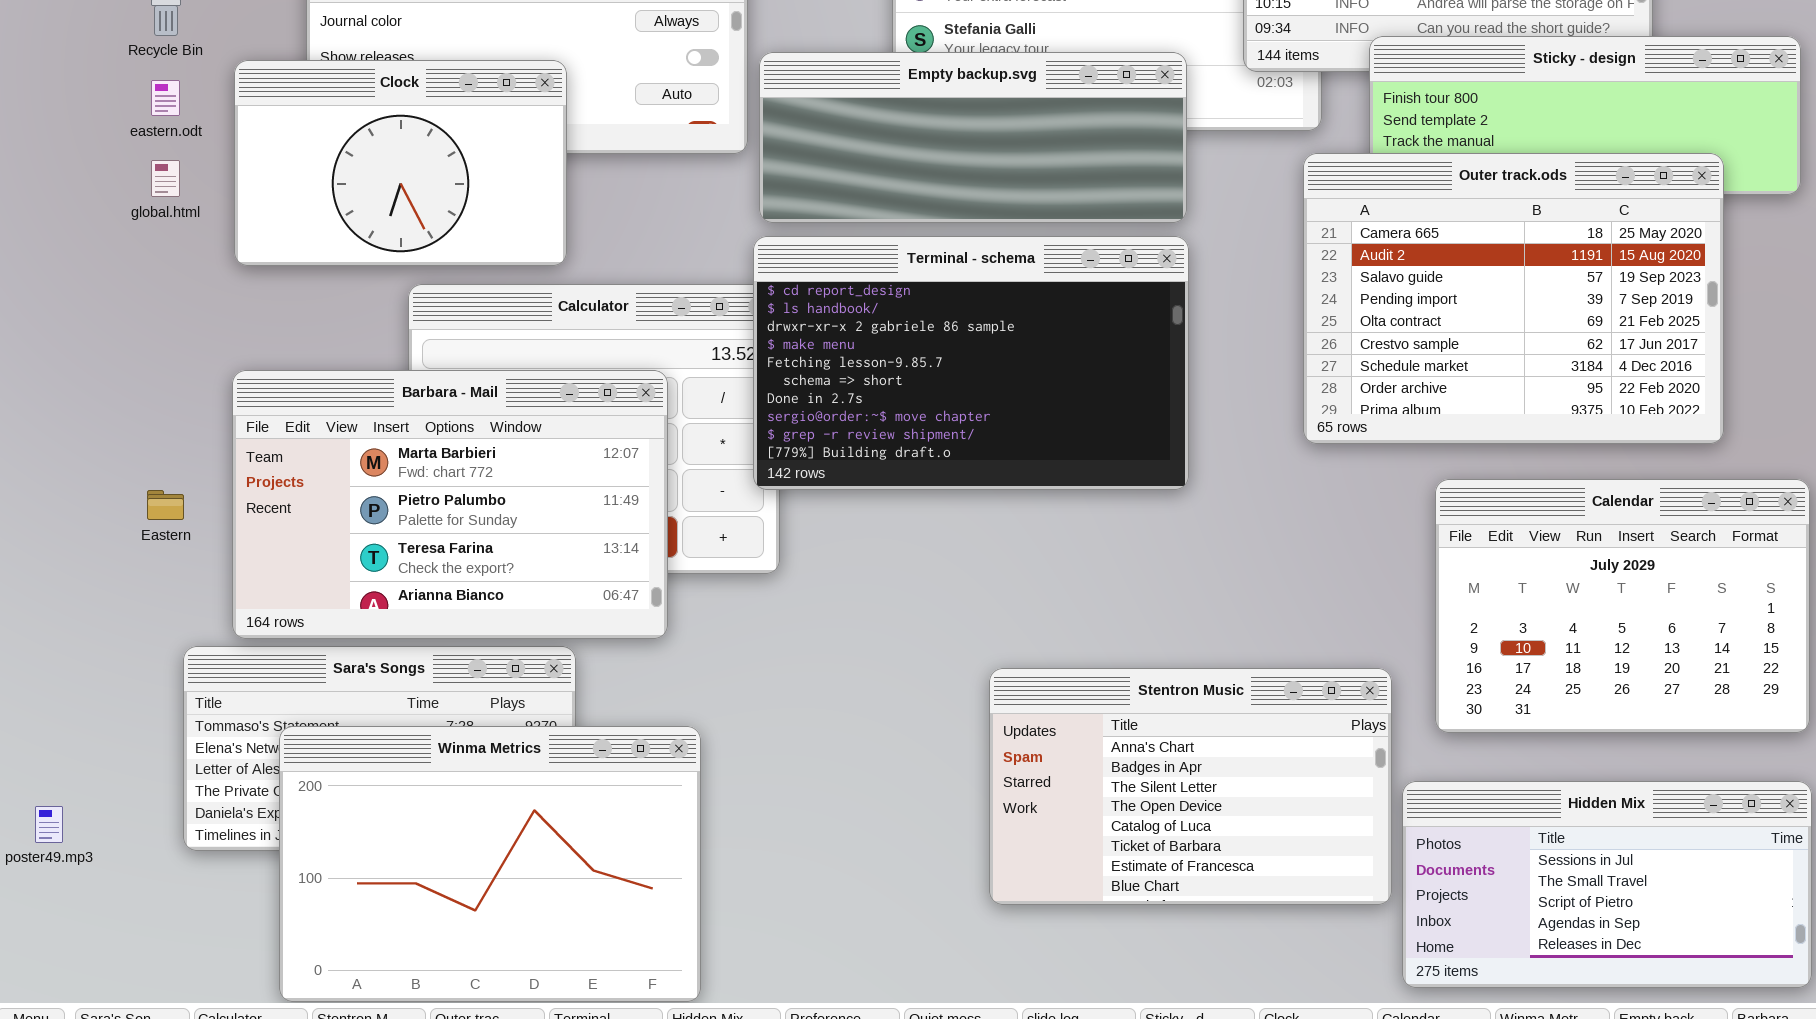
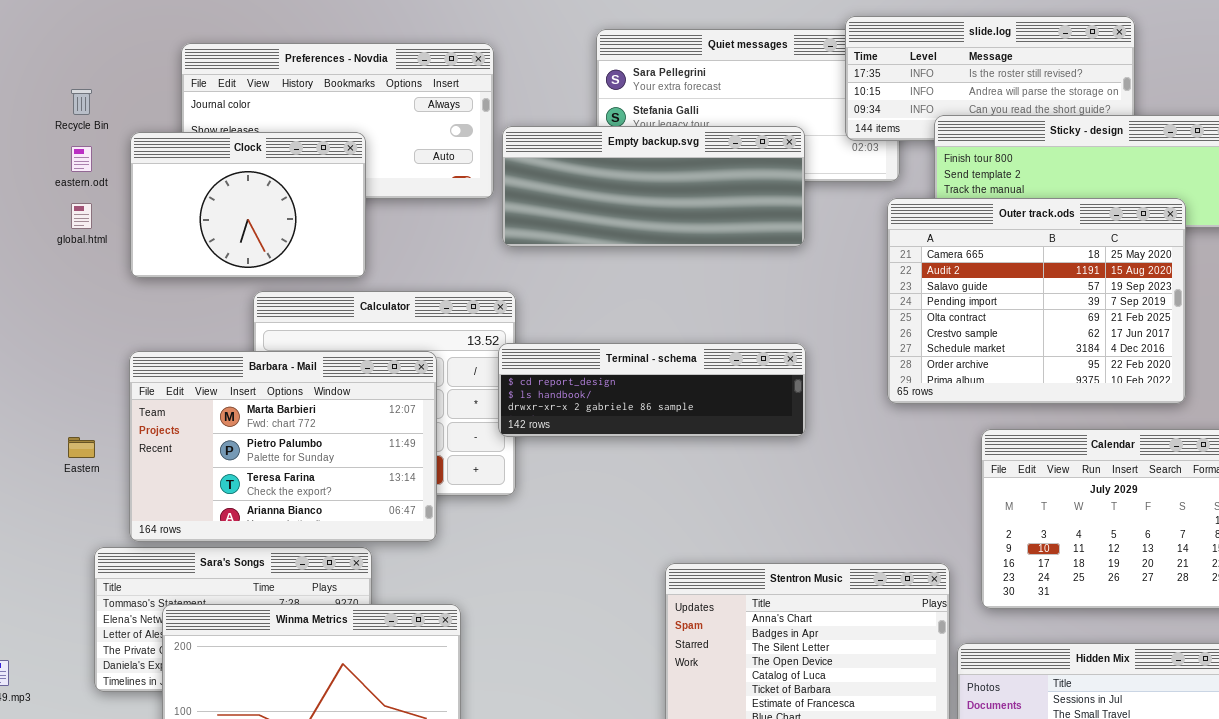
Terminal - schema: [753,236,1189,490] -> [498,343,806,437], resized

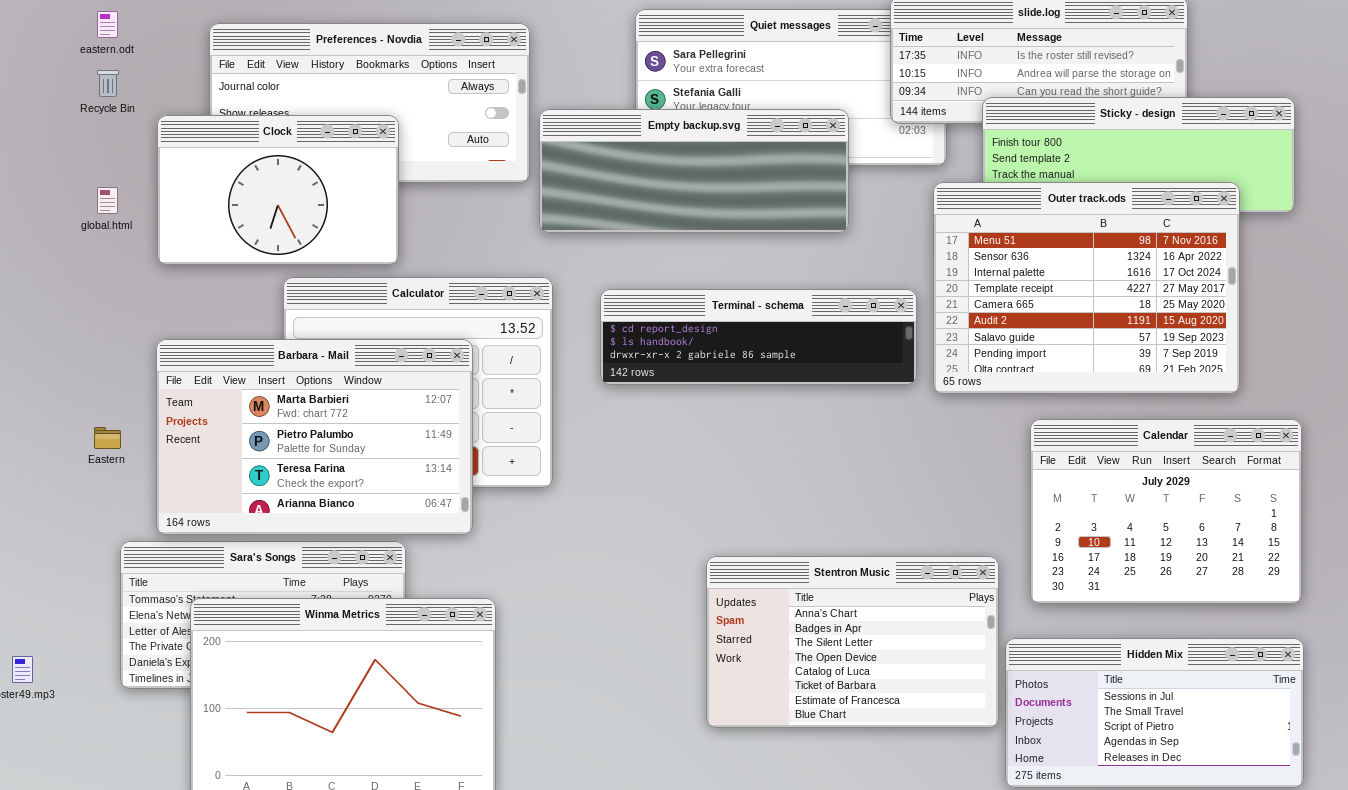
eastern.odt: [71,146,92,172] -> [97,11,118,38], moved
Outer track.ods: [887,198,1186,404] -> [933,182,1240,394], scrolled up 4 rows
Terminal - schema: [498,343,806,437] -> [600,289,917,385], moved

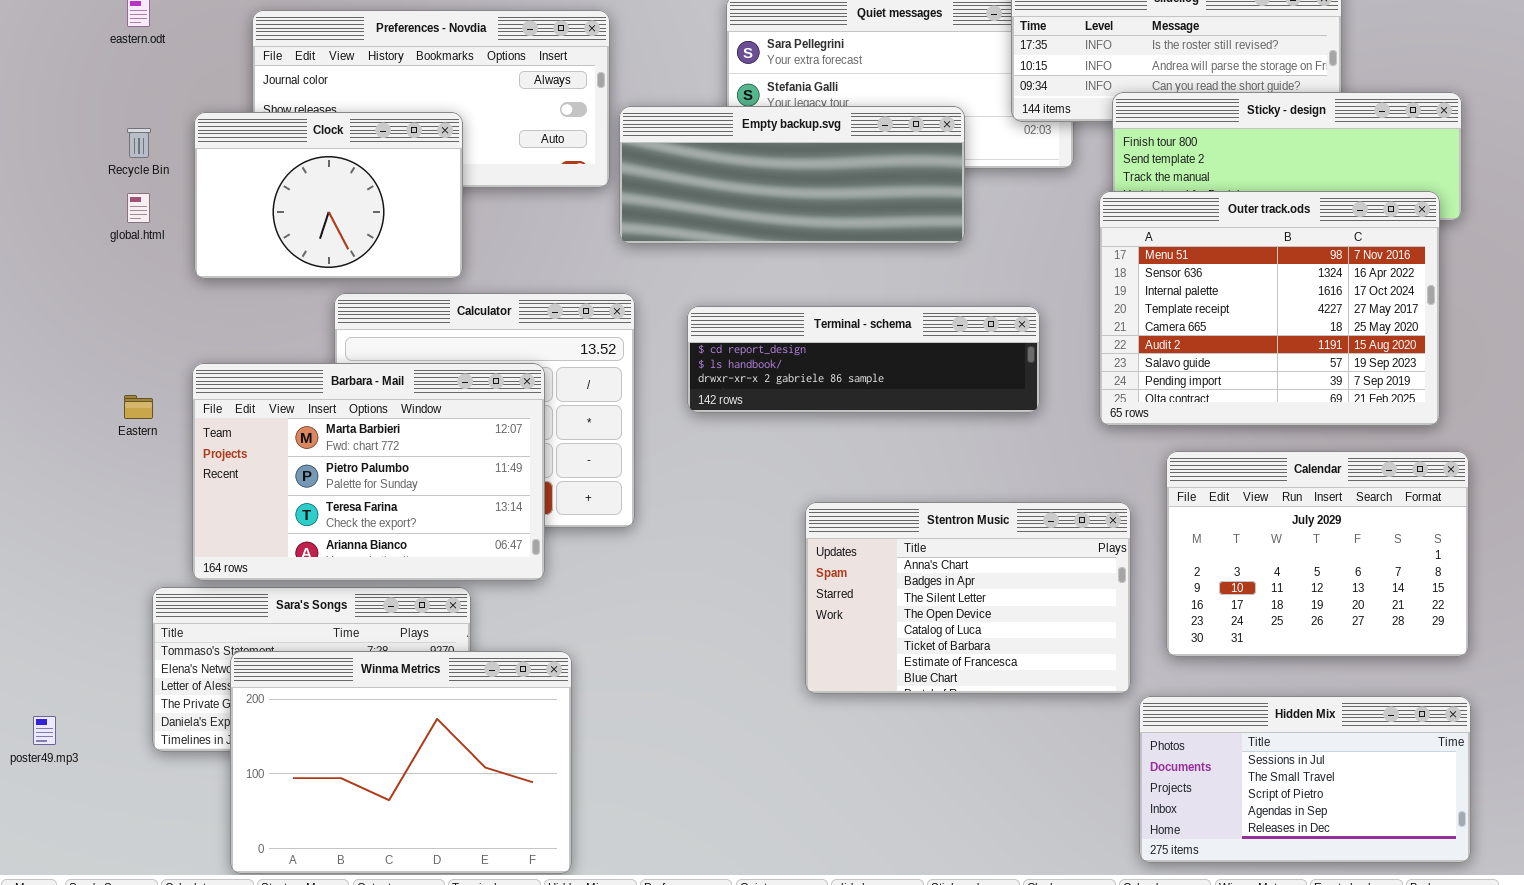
Recycle Bin: [97,70,119,97] -> [127,128,151,158], moved
Outer track.ods: [933,182,1240,394] -> [1099,191,1440,426], moved
Eastern: [94,427,121,449] -> [124,395,153,419], moved
Stentron Music: [706,556,999,728] -> [805,502,1131,694], moved

